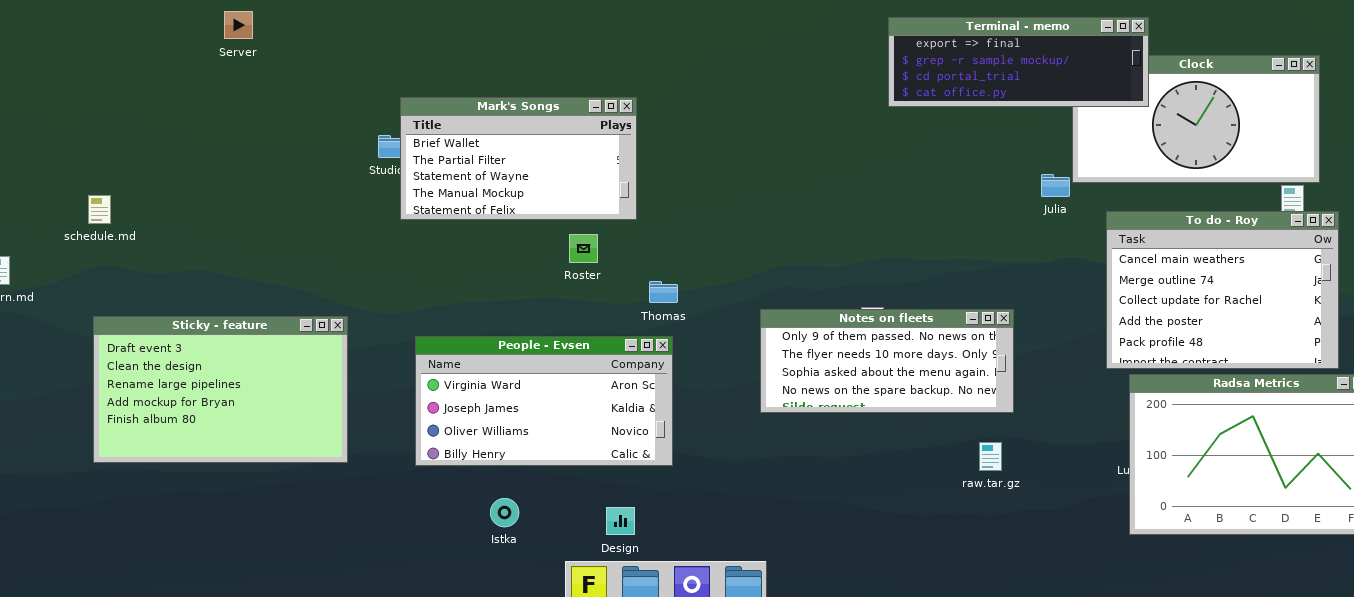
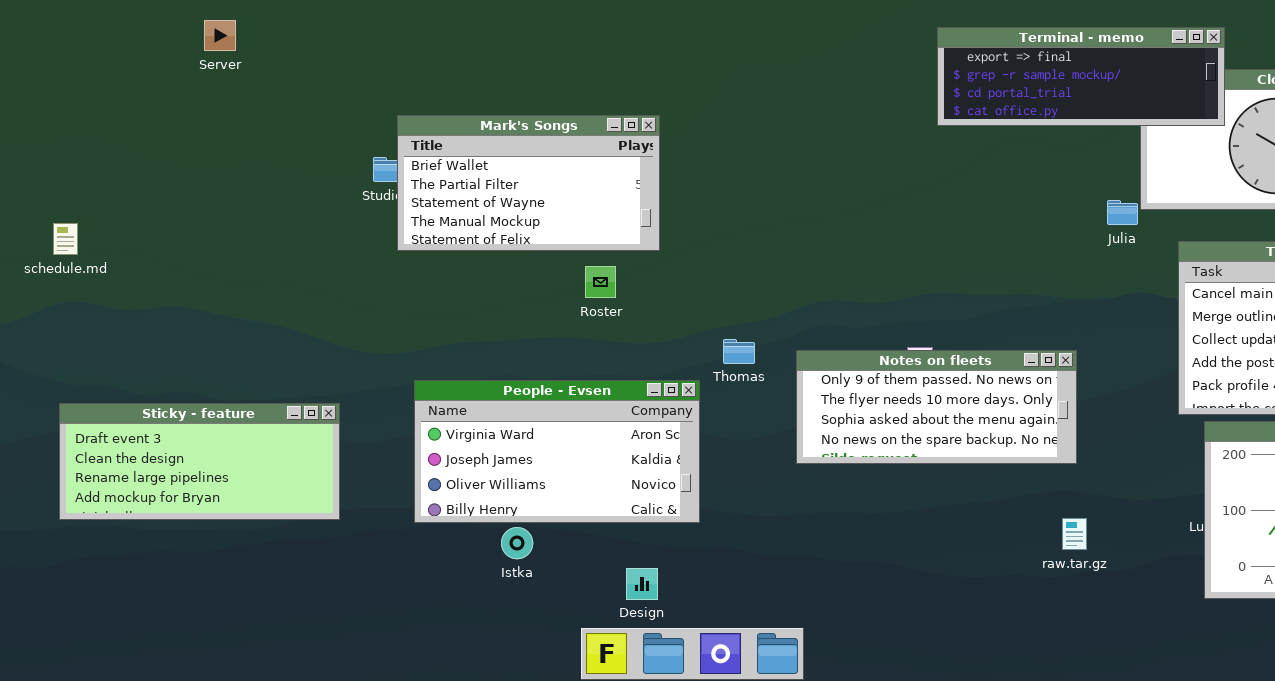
Thomas: [649,281,678,303] -> [723,339,755,364], moved
Sticky - feature: [93,316,348,463] -> [59,403,340,520], resized
raw.tar.gz: [979,442,1002,471] -> [1062,518,1087,550], moved
Istka: [490,498,519,527] -> [501,527,533,559], moved

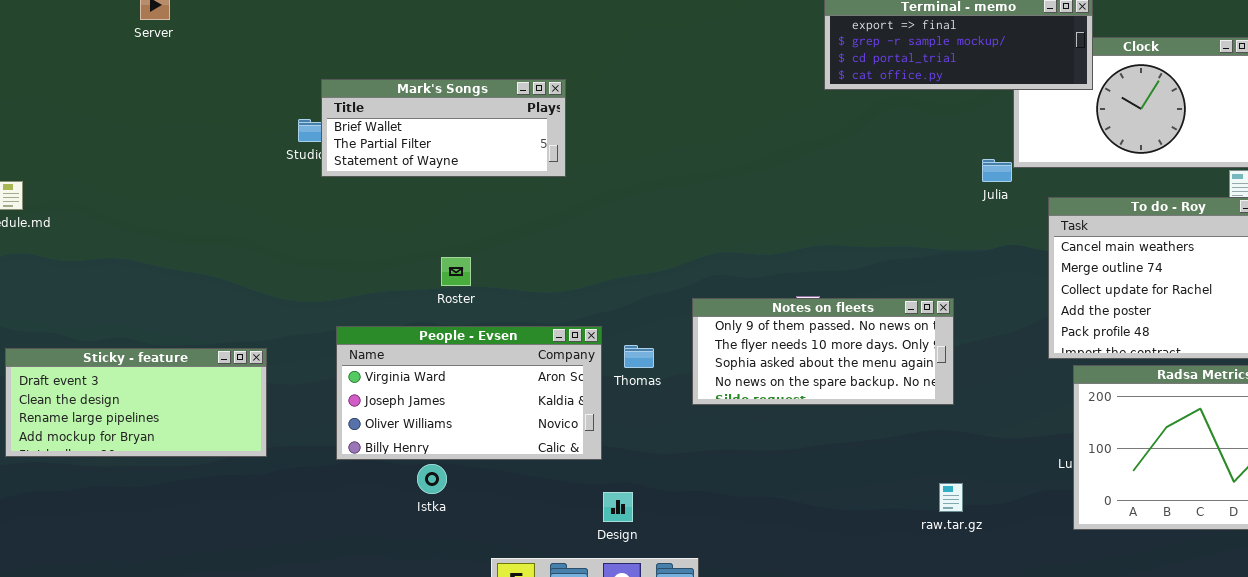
Mark's Songs: [397,115,660,251] -> [321,79,566,177], resized
Roster: [585,266,616,298] -> [441,257,471,286], moved
Thomas: [723,339,755,364] -> [624,345,654,368], moved
raw.tar.gz: [1062,518,1087,550] -> [939,483,963,512], moved
Design: [626,568,658,600] -> [603,492,633,522], moved

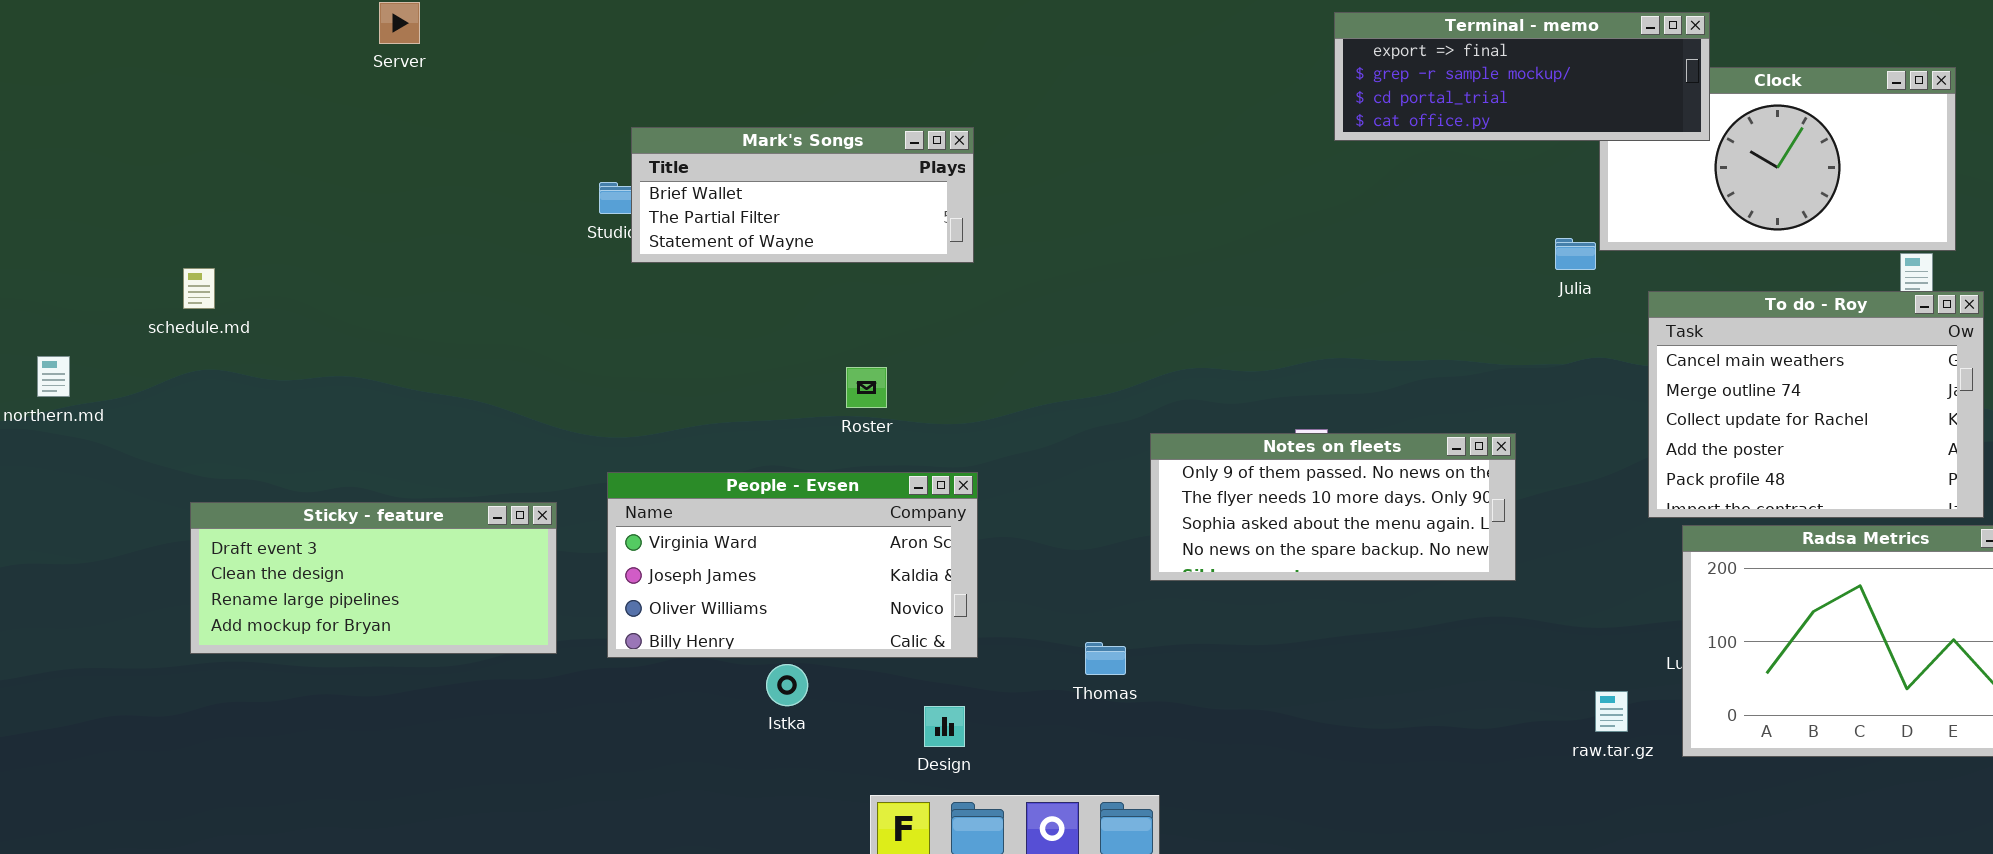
Roster: [441,257,471,286] -> [846,367,887,408], moved
People - Evsen: [336,326,602,460] -> [607,472,978,658], moved
Thomas: [624,345,654,368] -> [1085,642,1126,675], moved
raw.tar.gz: [939,483,963,512] -> [1595,691,1628,732], moved
Design: [603,492,633,522] -> [924,706,965,747], moved

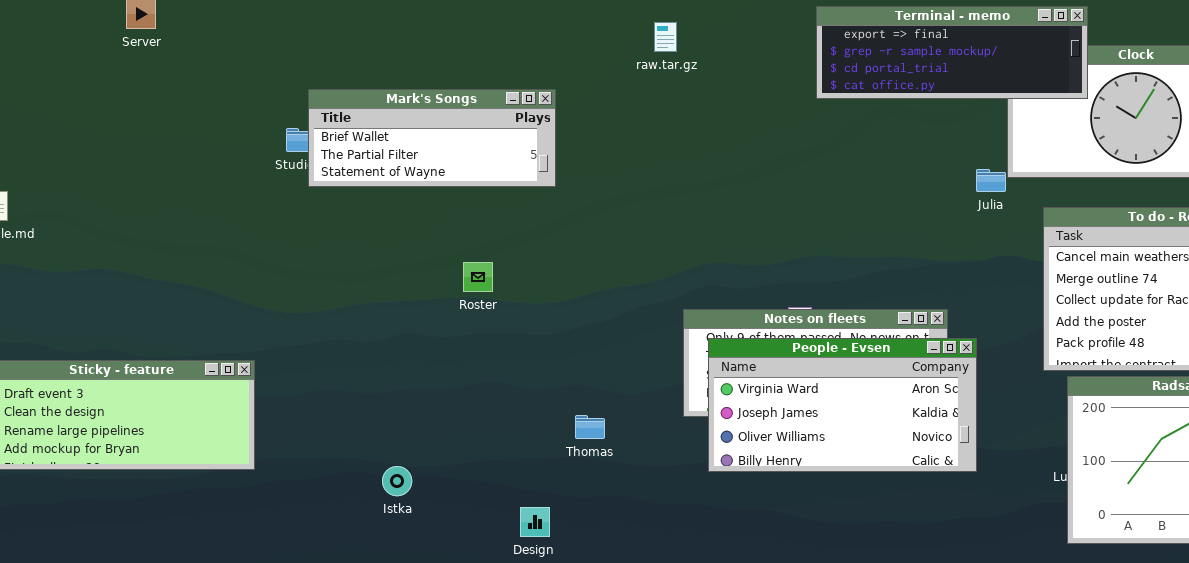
People - Evsen: [607,472,978,658] -> [708,338,977,472], moved
Thomas: [1085,642,1126,675] -> [575,415,605,439], moved
Istka: [766,664,808,706] -> [382,466,412,496], moved
raw.tar.gz: [1595,691,1628,732] -> [654,22,677,52], moved

